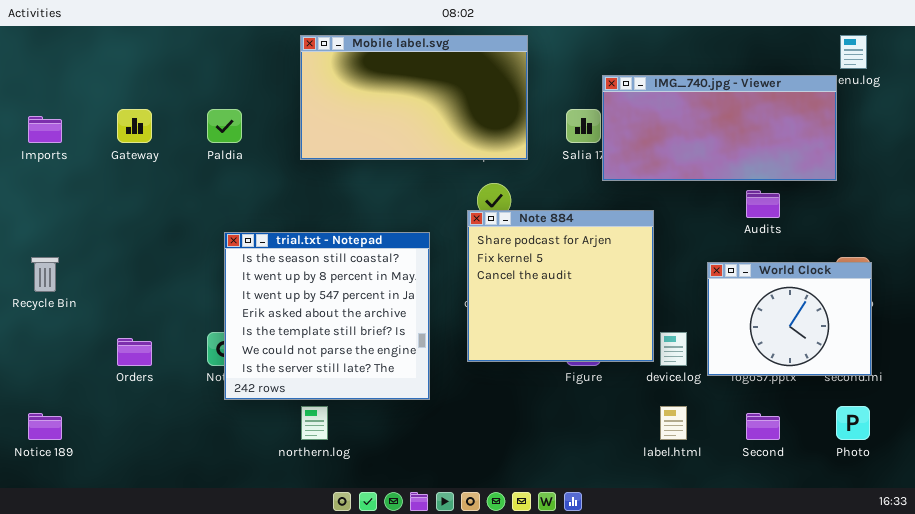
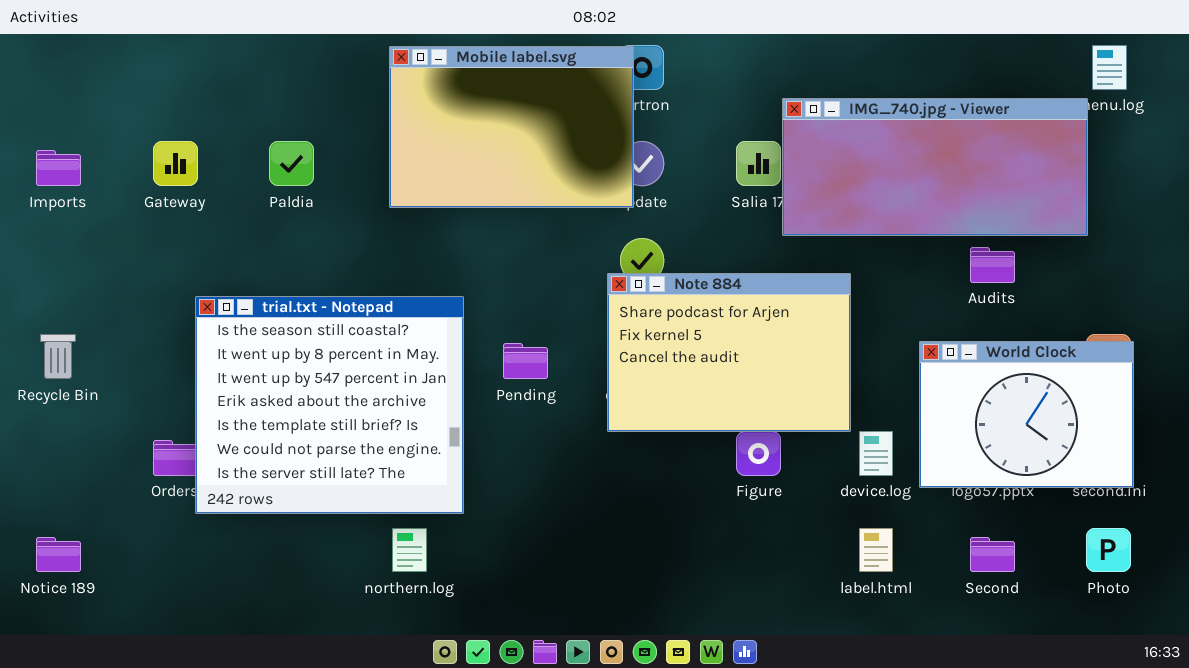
Mobile label.svg: [300,35,528,160] -> [389,46,634,208], resized
Note 884: [467,210,654,362] -> [607,273,851,432], resized
trial.txt - Notepad: [224,232,430,400] -> [195,296,464,514], moved

